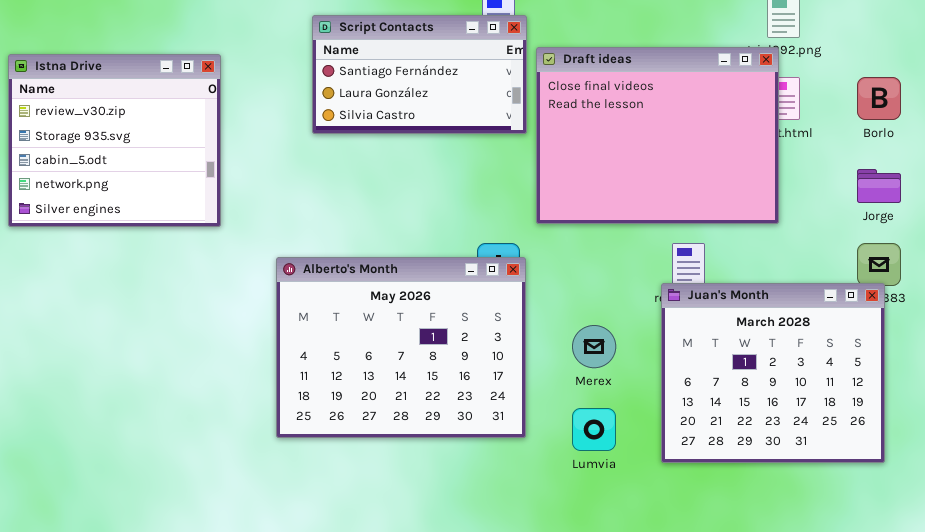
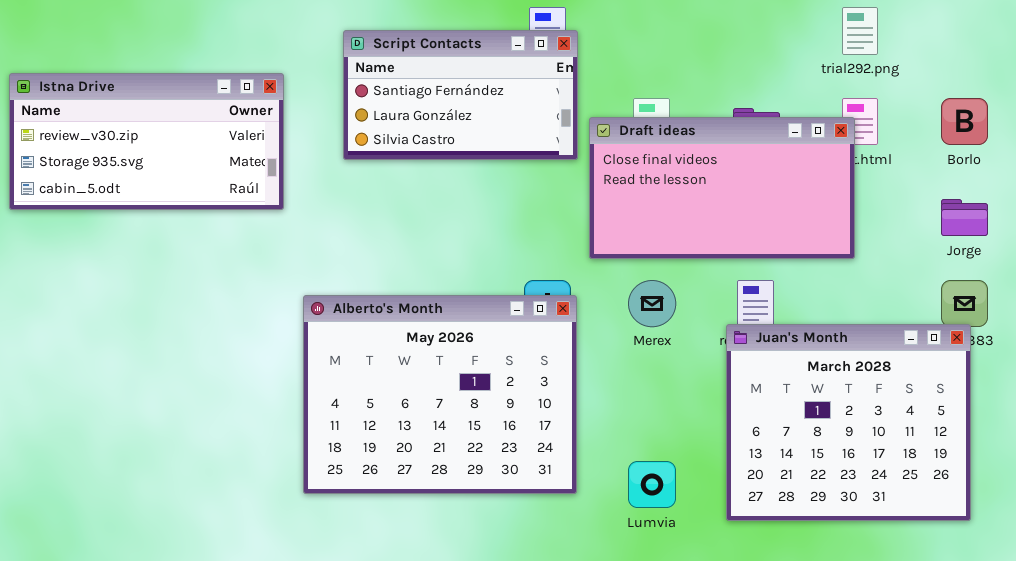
Draft ideas: [536,47,779,224] -> [589,117,855,259], resized
Istna Drive: [8,54,221,227] -> [9,73,284,210], resized
Merex: [572,325,616,368] -> [628,280,676,327], moved

